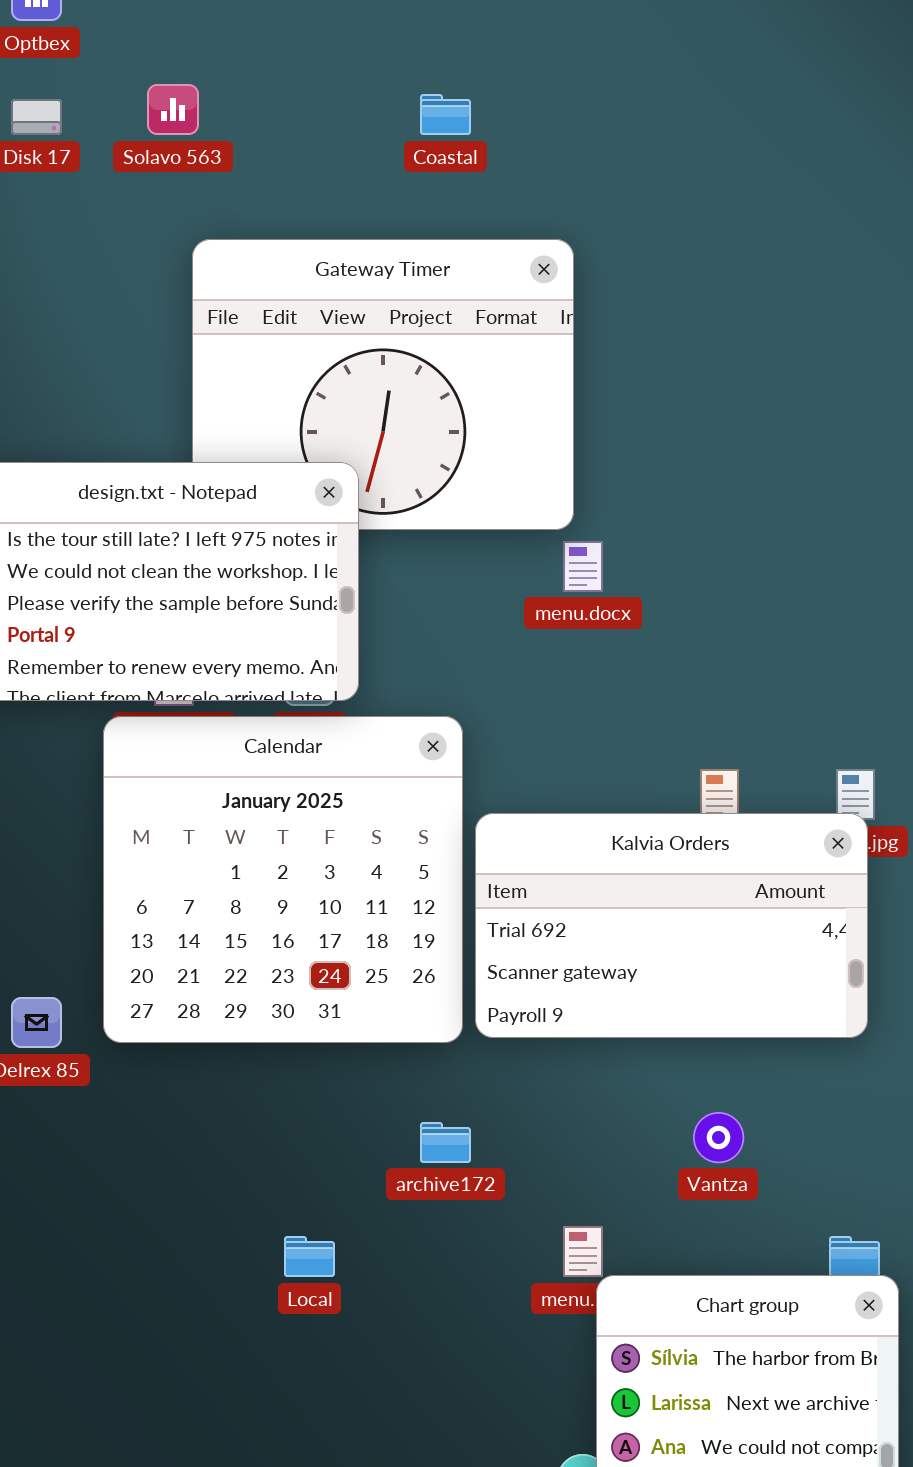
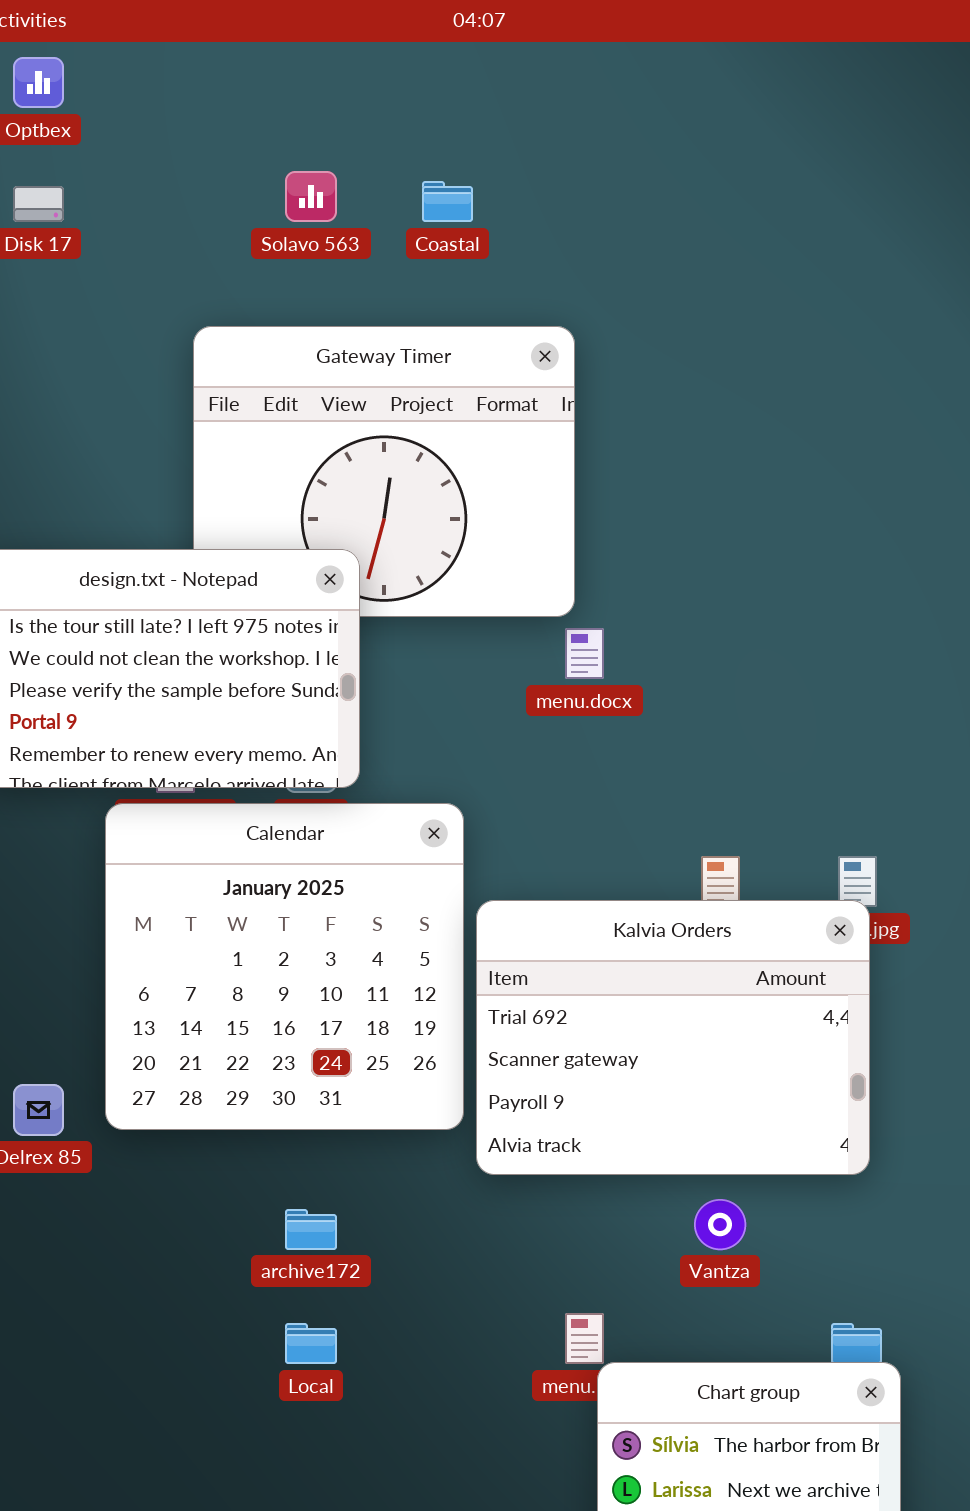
Solavo 563: [147,84,199,135] -> [285,171,337,222], moved
Kalvia Orders: [475,813,868,1038] -> [476,900,870,1175], resized
archive172: [420,1122,471,1163] -> [285,1209,337,1250], moved

